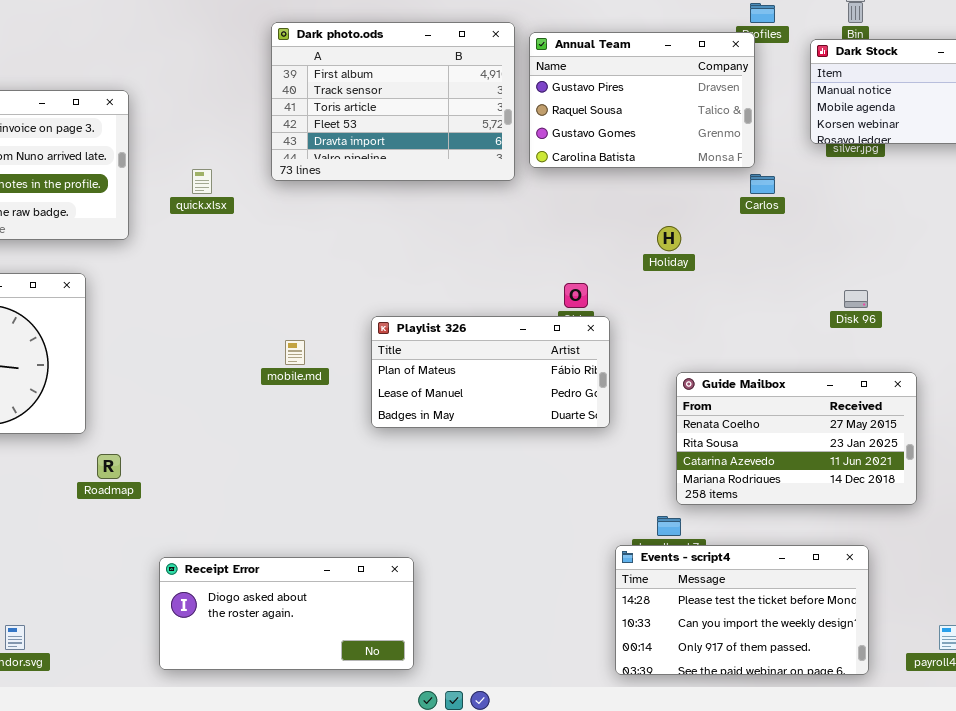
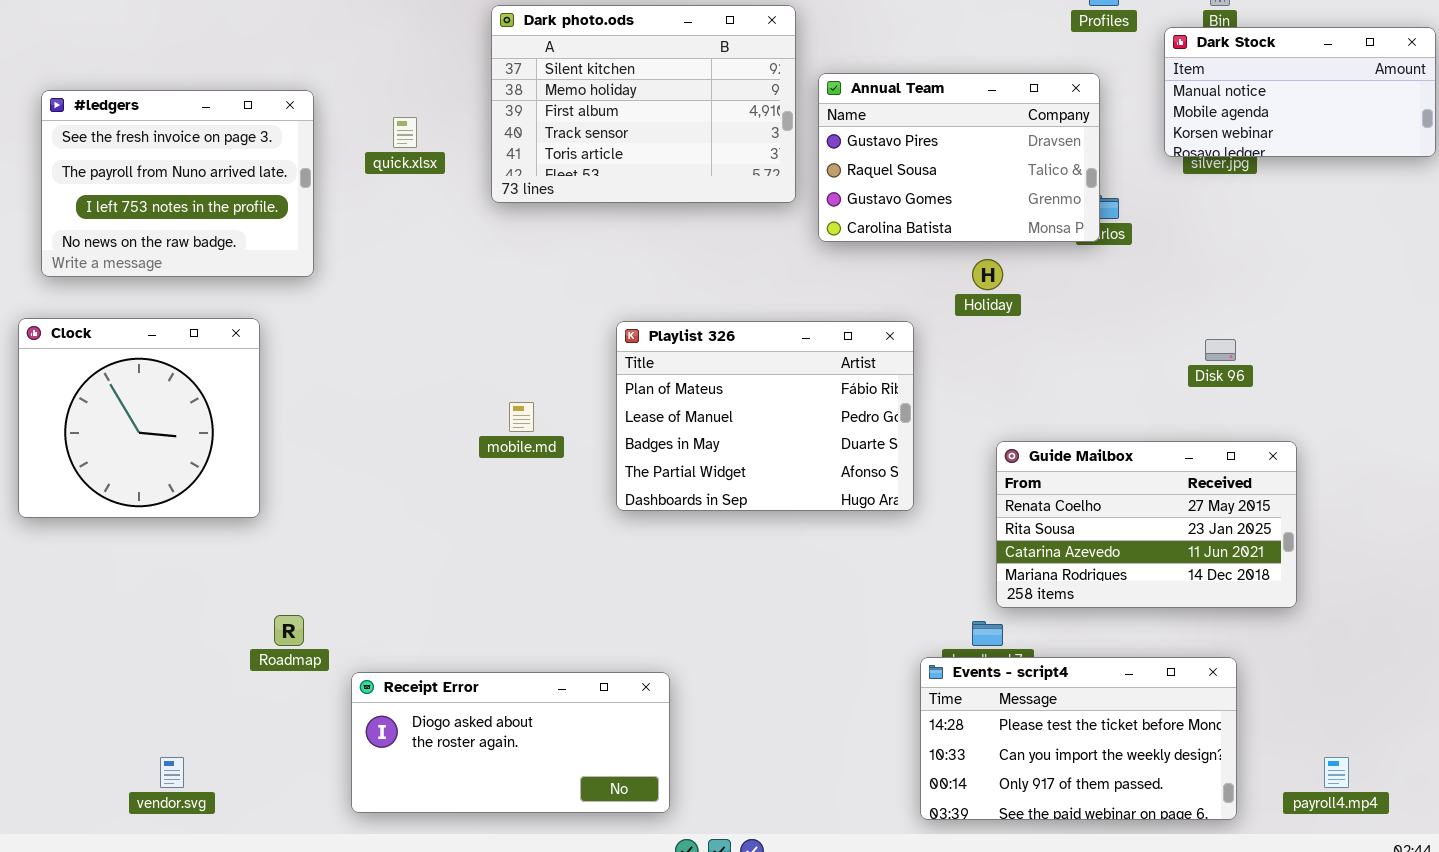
Dark photo.ods: [271,22,515,181] -> [491,5,796,203], scrolled up 2 rows
Annual Team: [529,32,755,168] -> [818,73,1100,242], moved
quick.xlsx: [192,169,212,194] -> [393,117,417,148], moved
Playlist 326: [371,316,610,428] -> [616,321,914,511], resized
Roadmap: [97,454,121,479] -> [274,615,304,646], moved

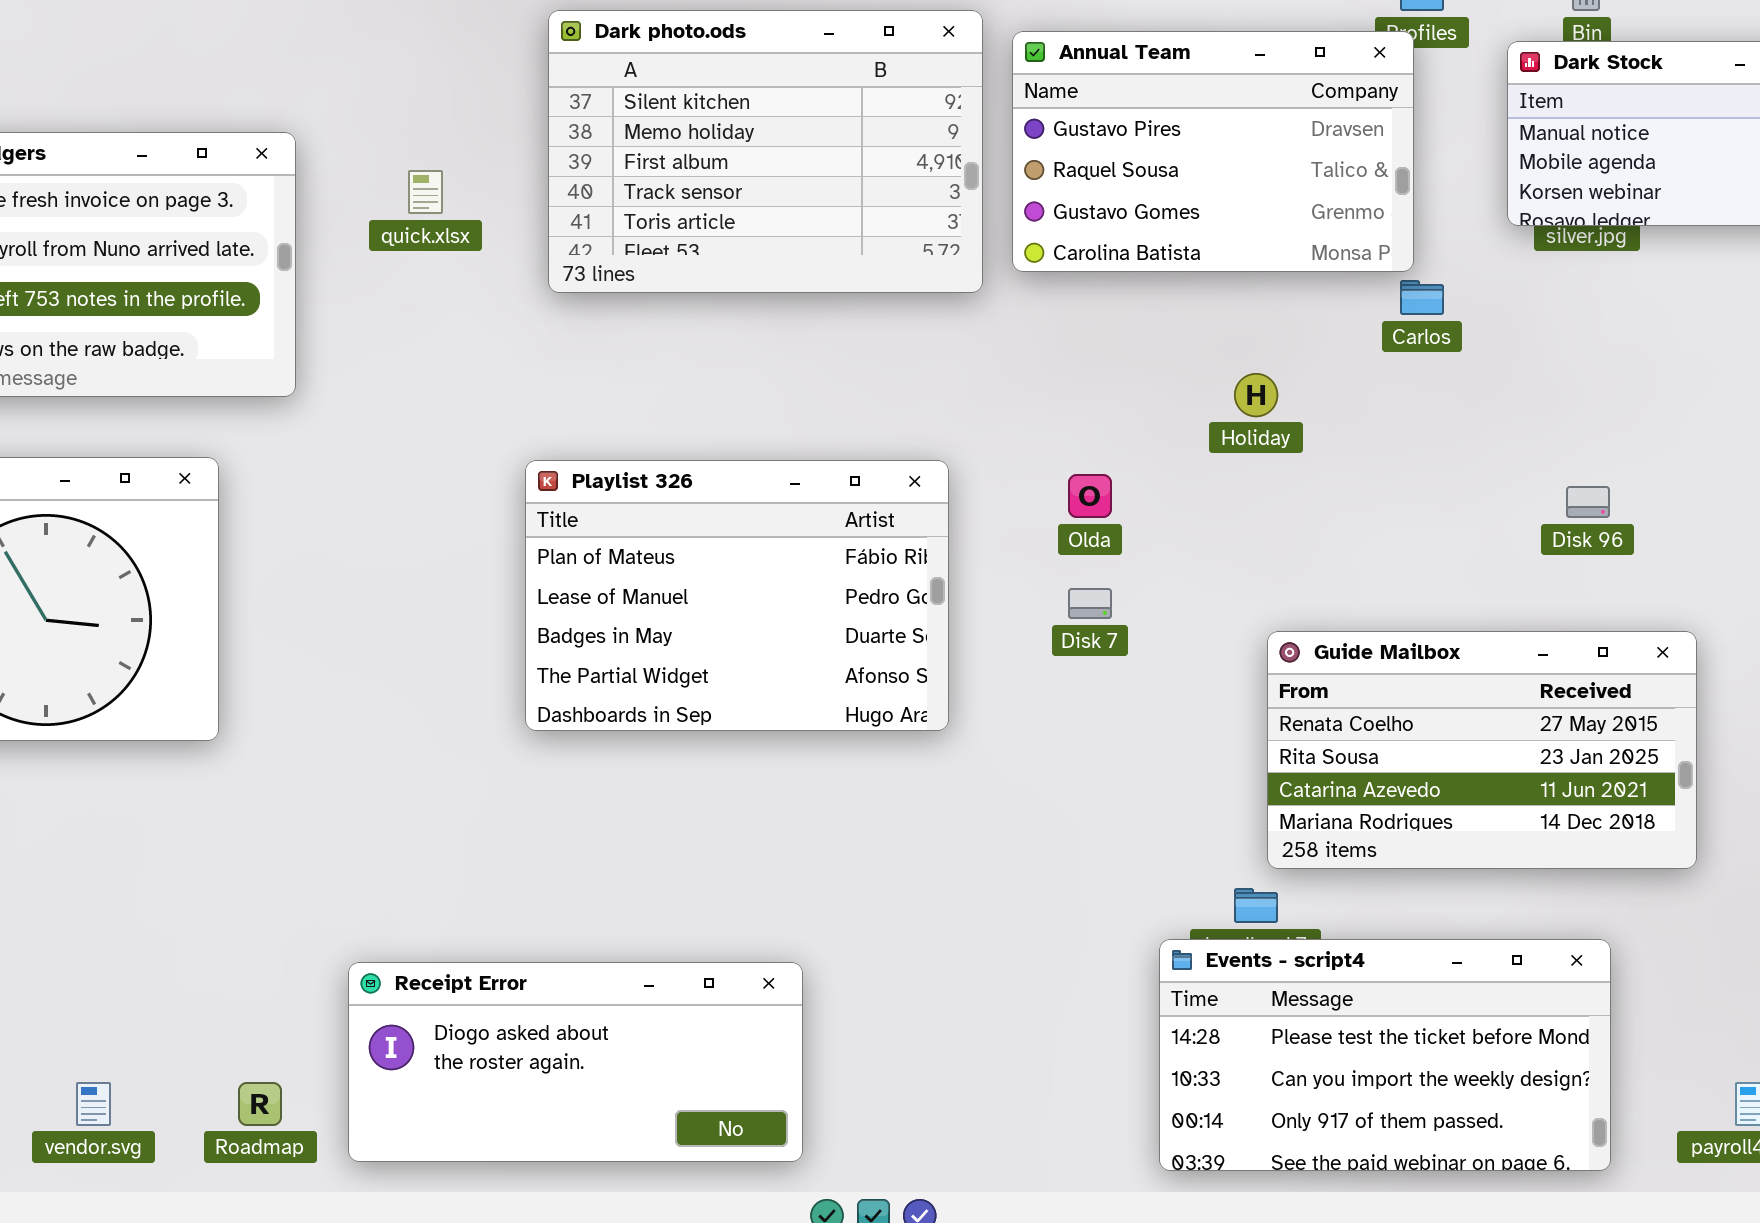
Annual Team: [818,73,1100,242] -> [1012,31,1414,272], moved
Playlist 326: [616,321,914,511] -> [525,460,949,731], moved
Roadmap: [274,615,304,646] -> [238,1082,282,1126], moved

